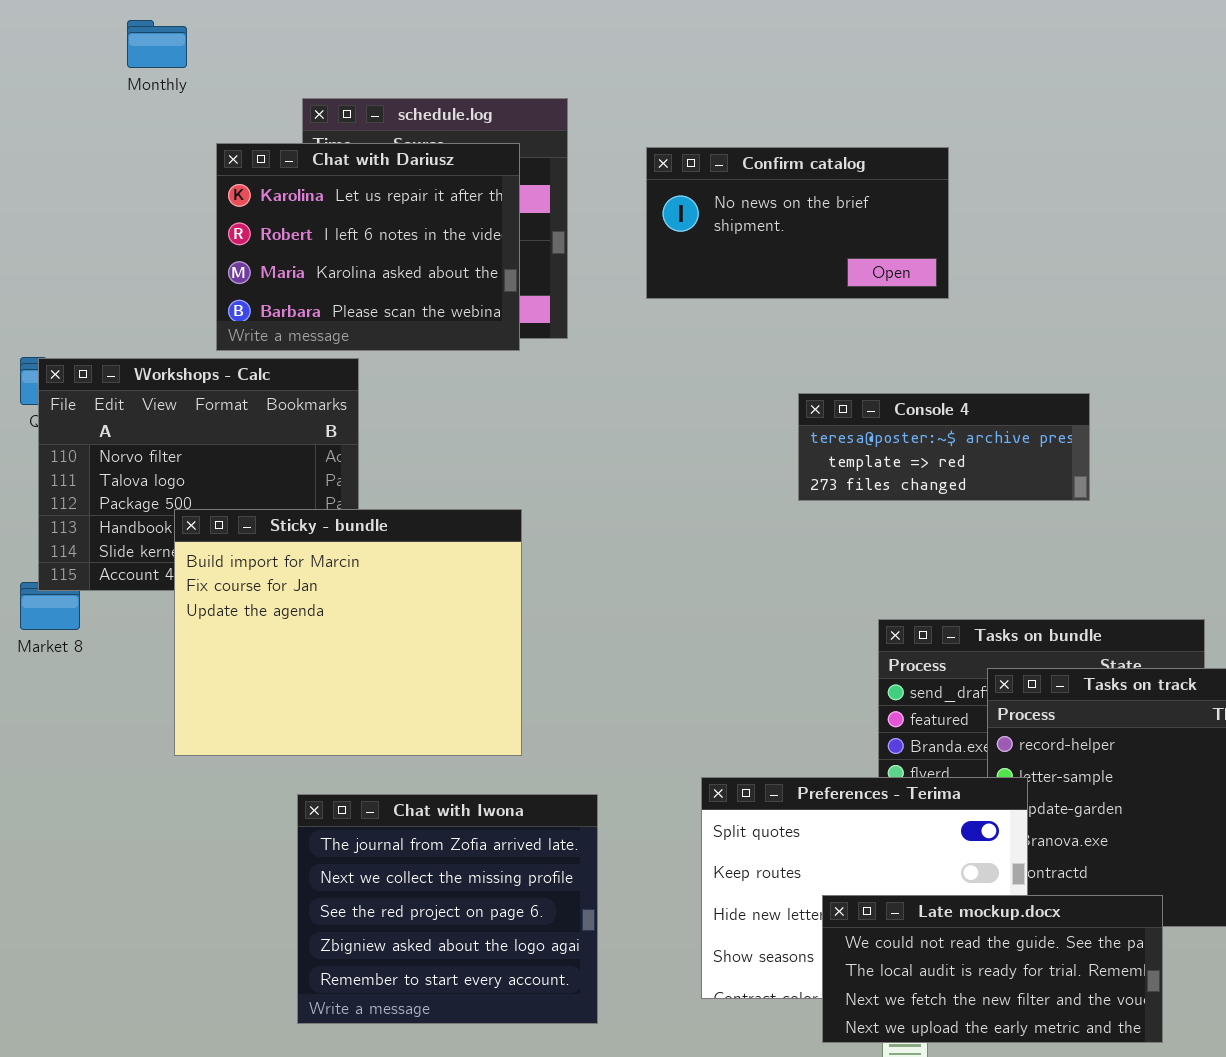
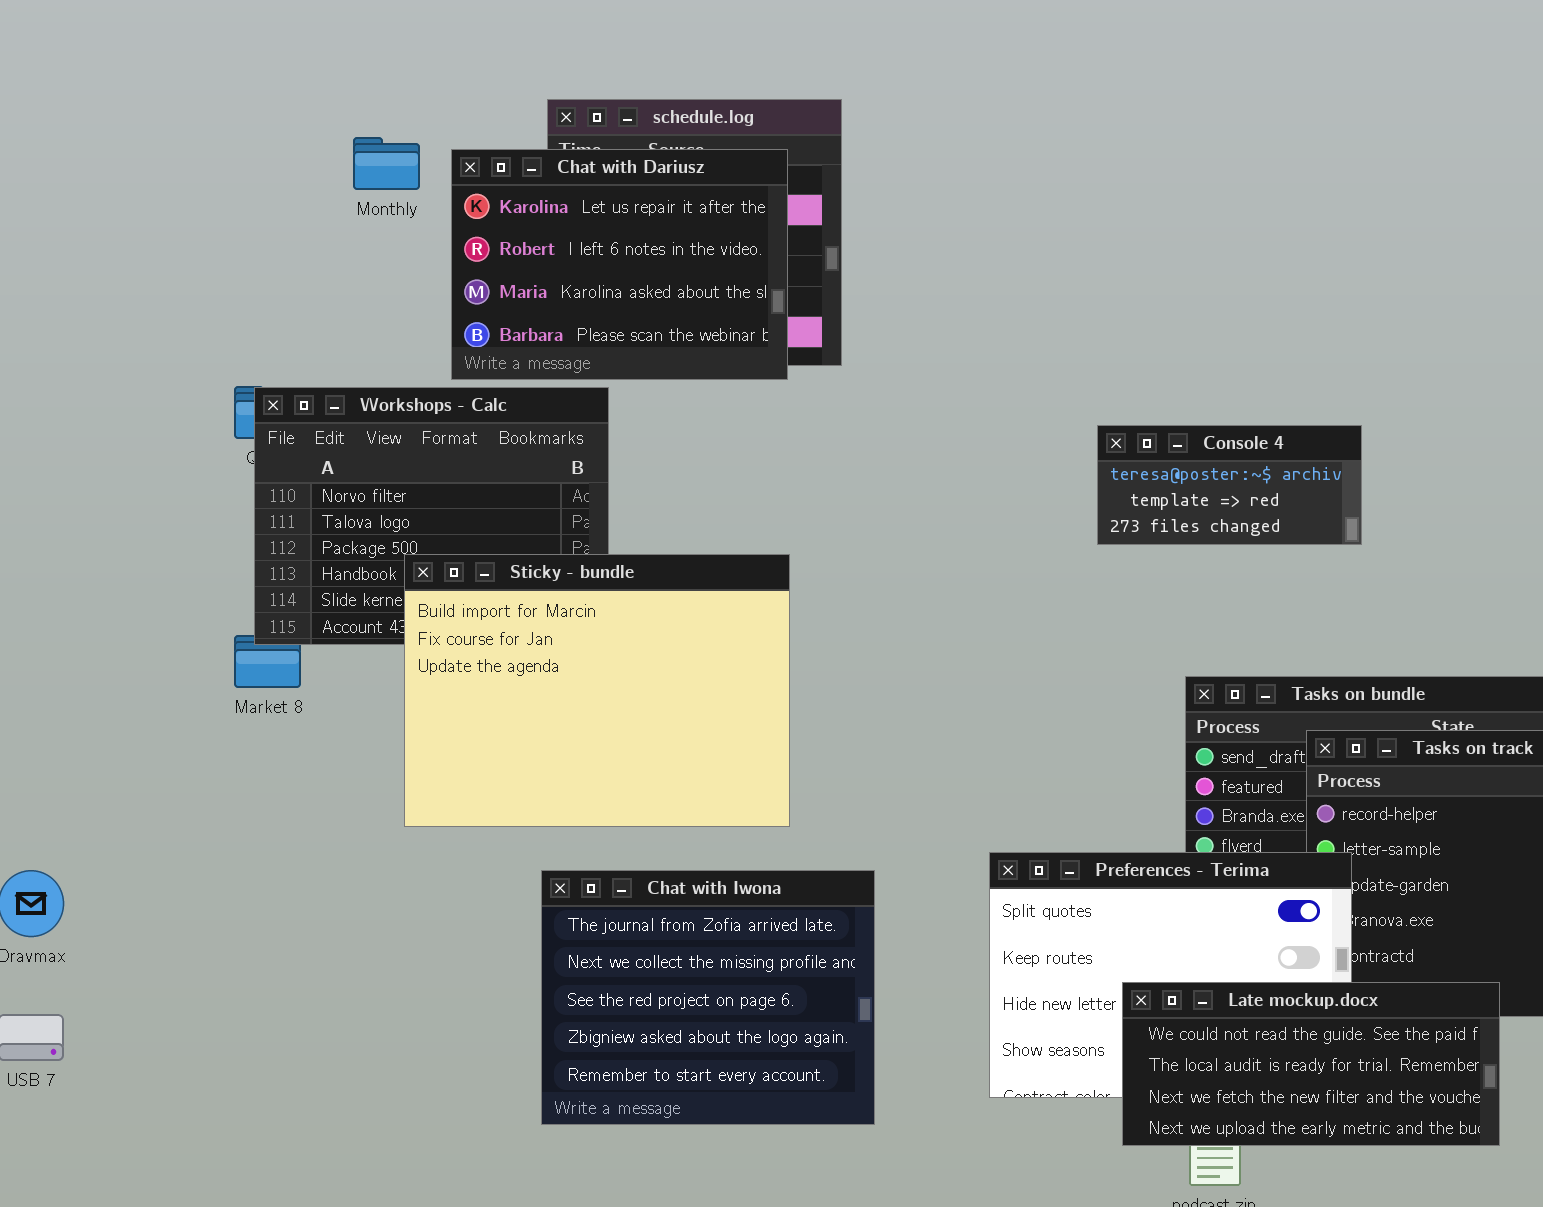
Monthly: [127,20,187,68] -> [353,137,420,190], moved
Confirm catalog: [646,147,949,299] -> none, closed
Console 4: [798,393,1090,501] -> [1097,425,1362,545], resized

